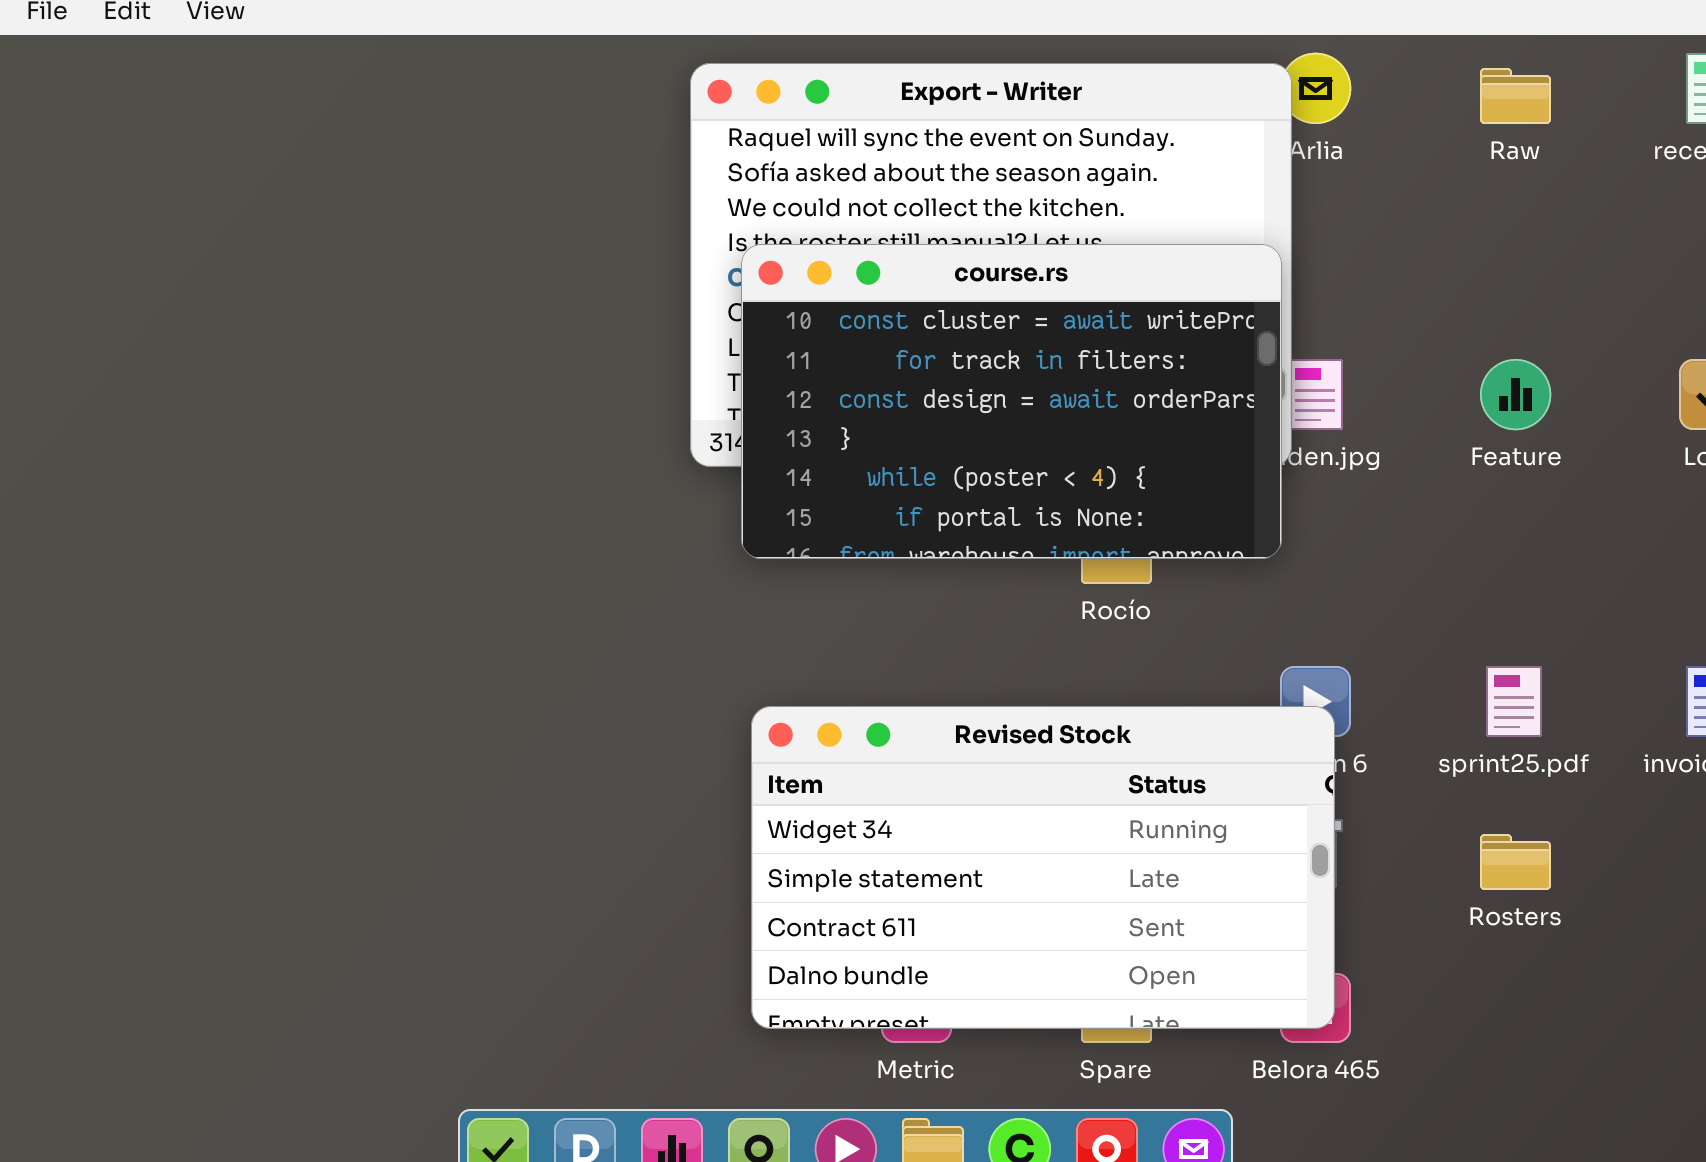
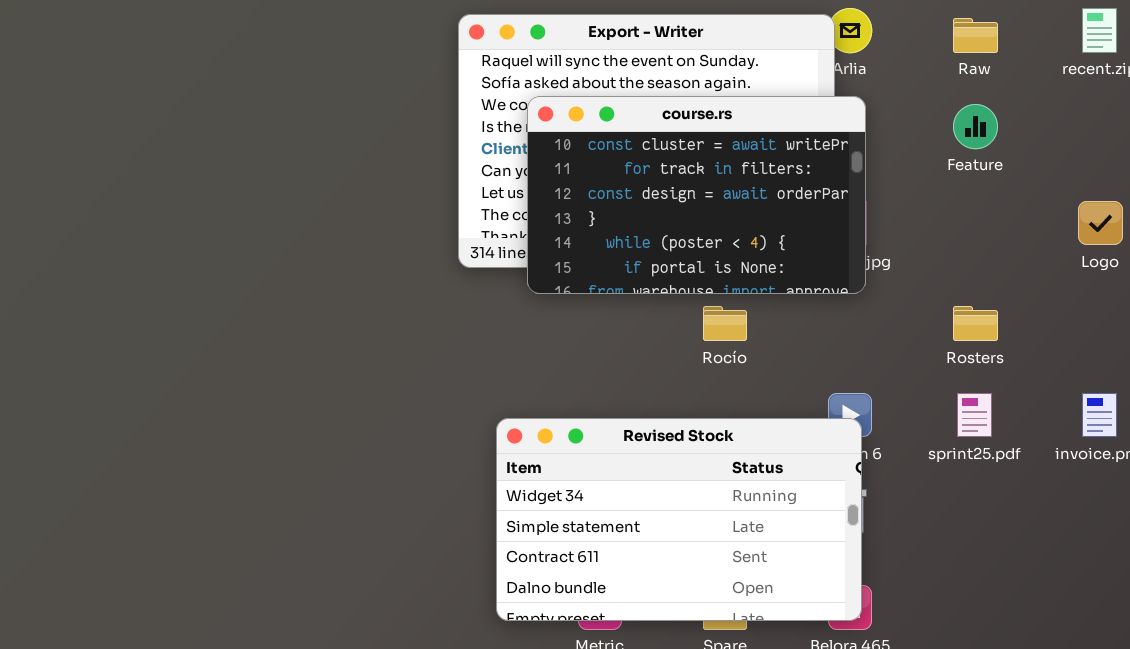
course.rs: [741,244,1282,559] -> [527,96,866,294], moved
Feature: [1480,359,1551,430] -> [953,104,998,149], moved
Rosters: [1480,834,1551,890] -> [953,306,998,341], moved

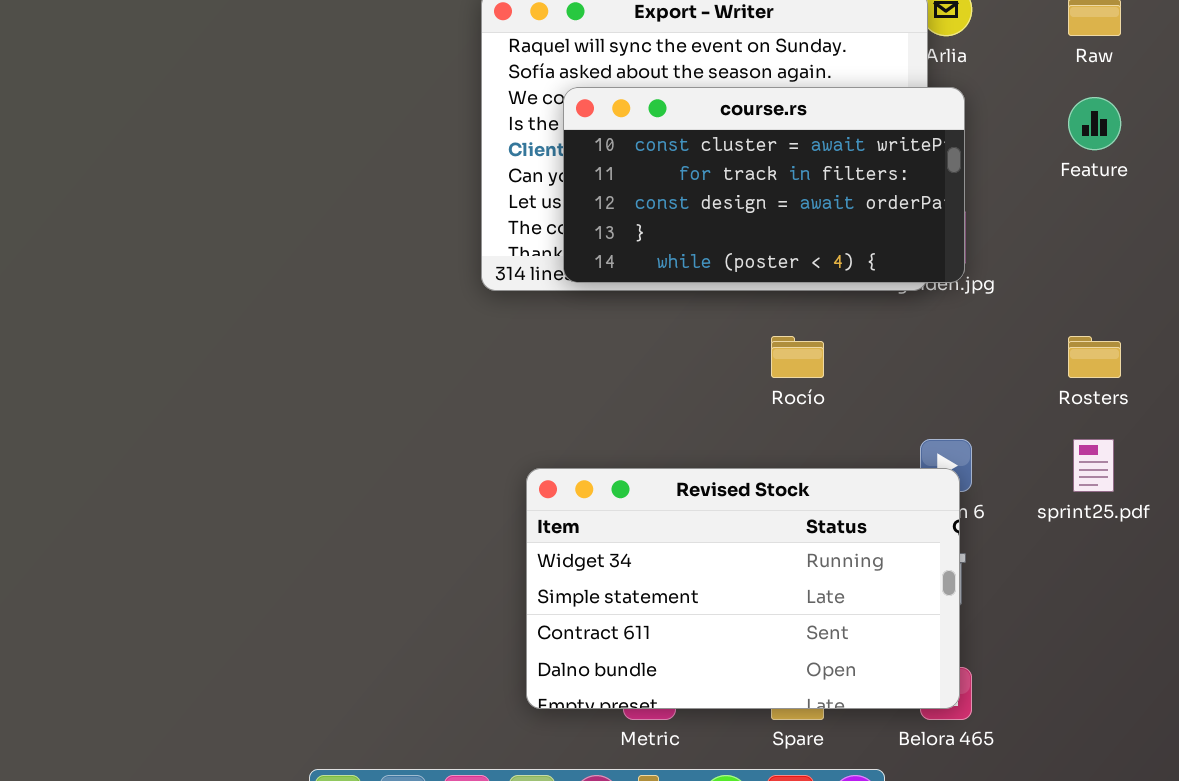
course.rs: [527,96,866,294] -> [563,87,965,283], resized

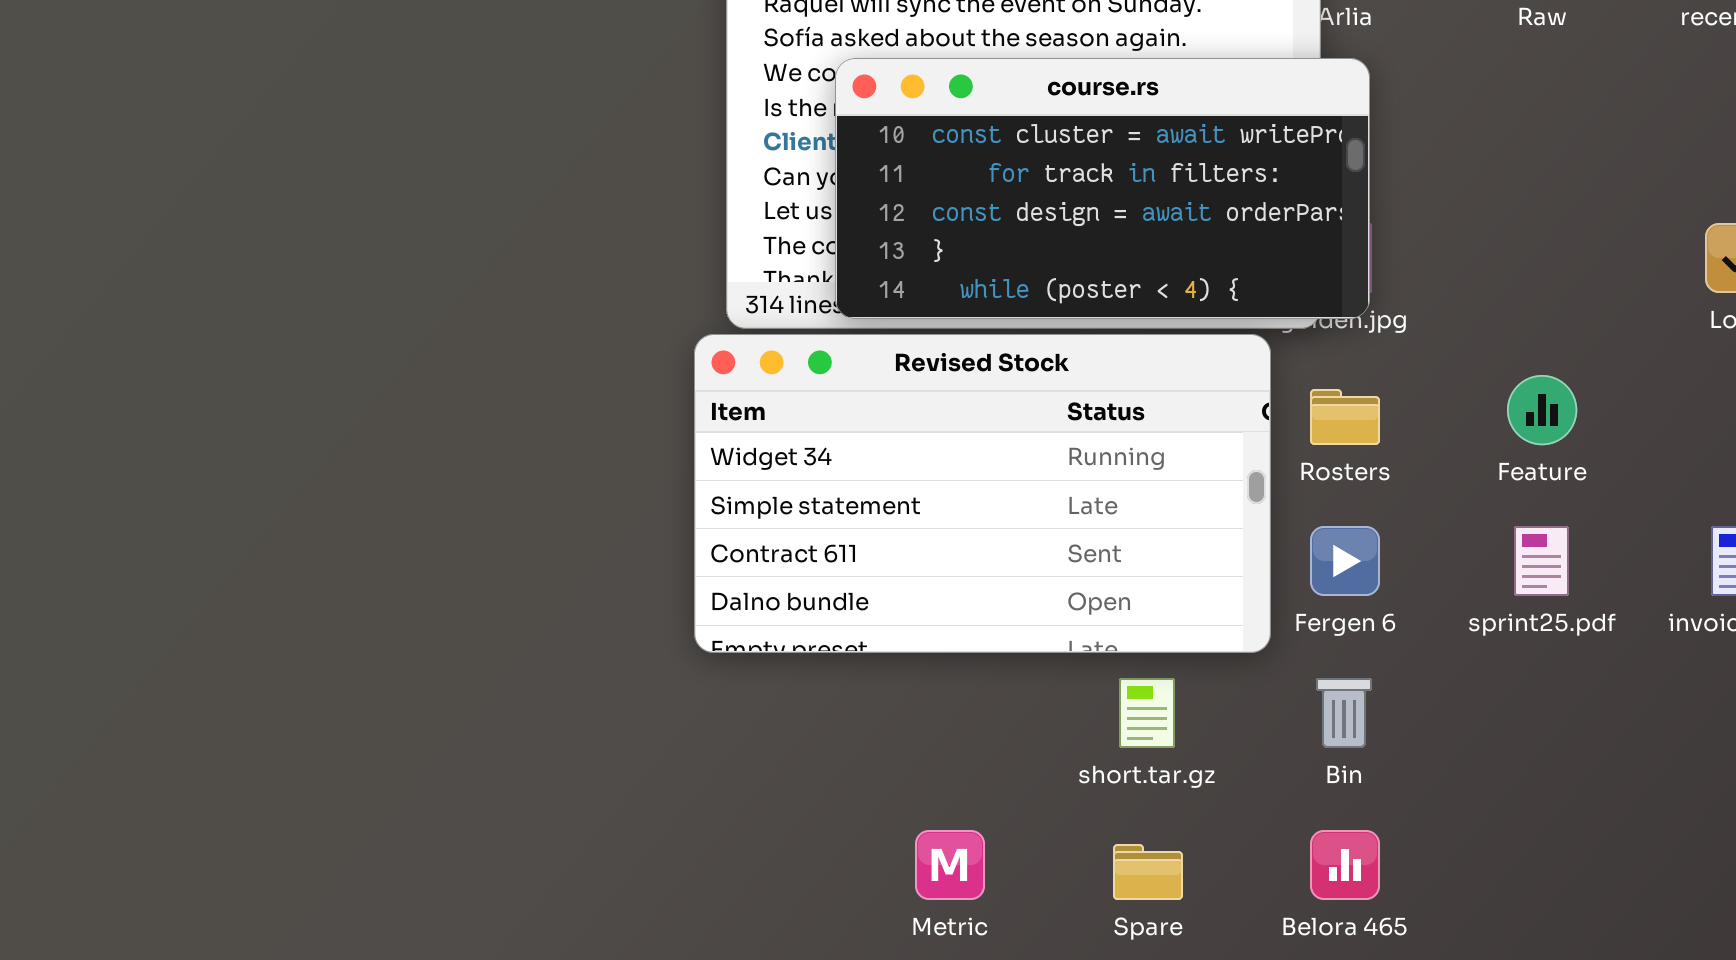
Feature: [1068,97,1121,150] -> [1507,375,1577,445], moved
Rosters: [1068,336,1121,378] -> [1310,389,1380,445], moved
Revised Stock: [526,468,960,709] -> [694,334,1271,653], moved

